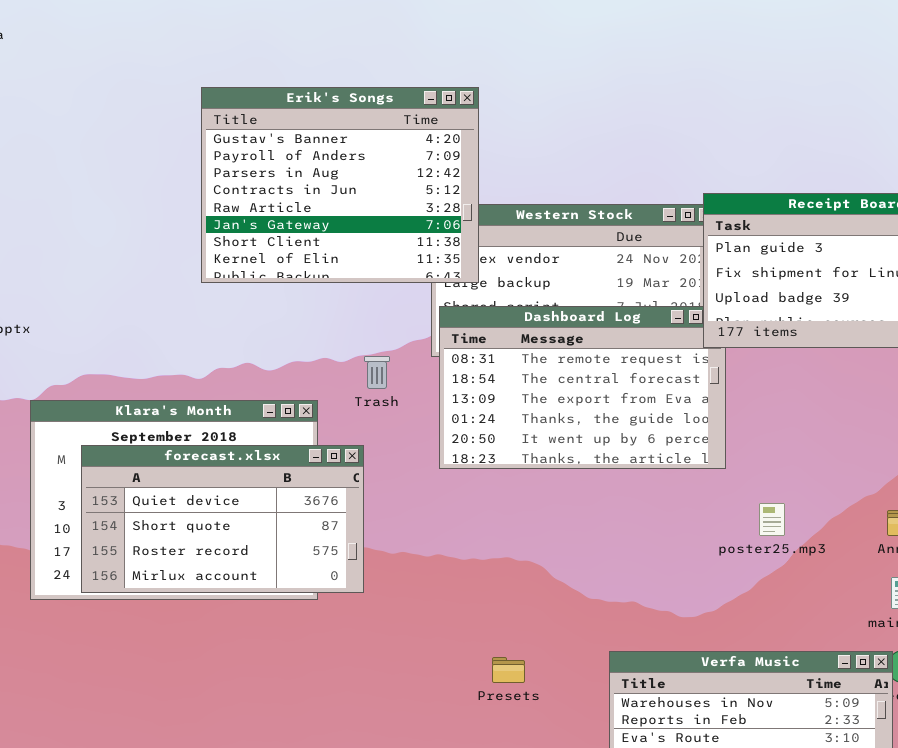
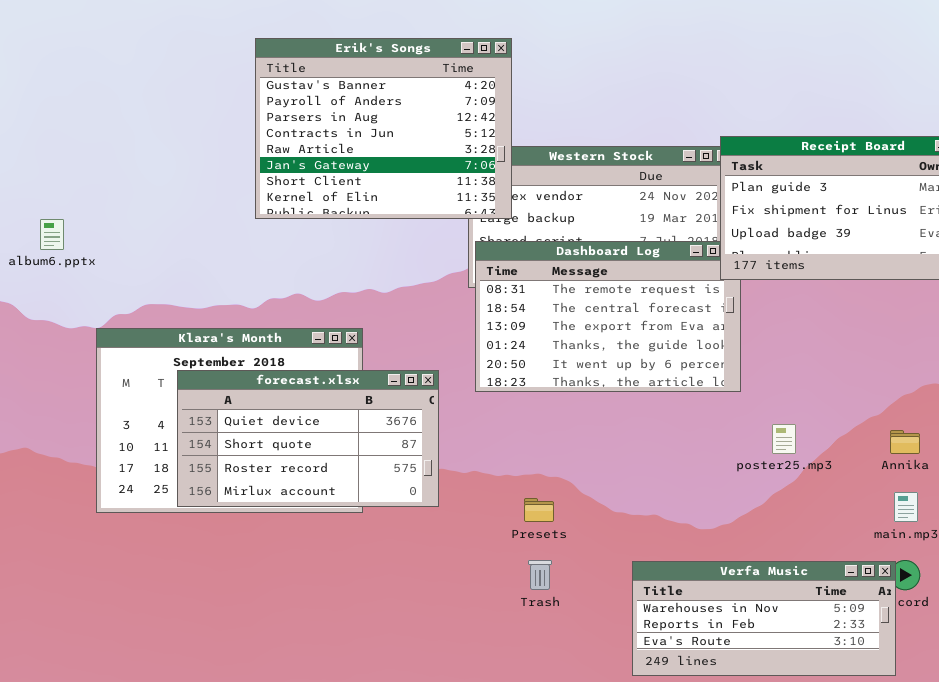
Trash: [364,356,390,389] -> [528,560,552,590], moved
forecast.xlsx: [81,445,364,593] -> [177,370,439,507], moved
Presets: [492,657,525,683] -> [524,498,554,522], moved

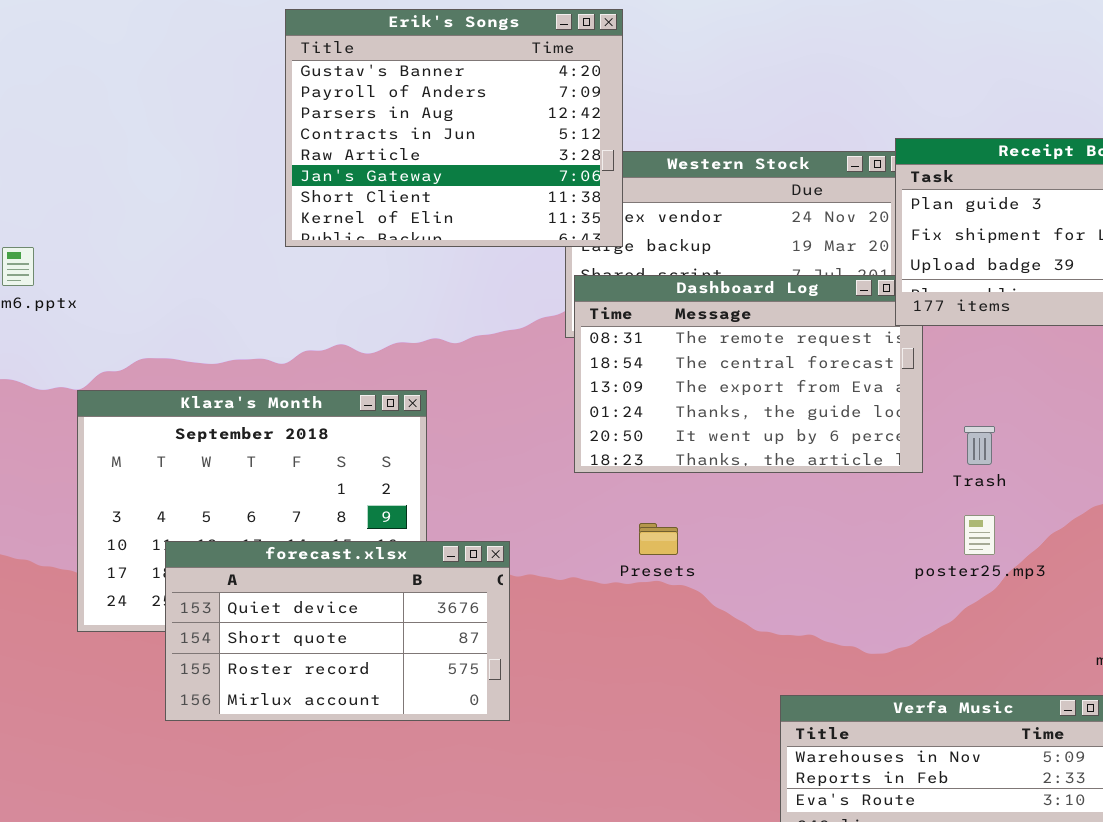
forecast.xlsx: [177,370,439,507] -> [165,541,510,721], moved
Presets: [524,498,554,522] -> [639,523,678,555], moved
Trash: [528,560,552,590] -> [964,426,995,465], moved

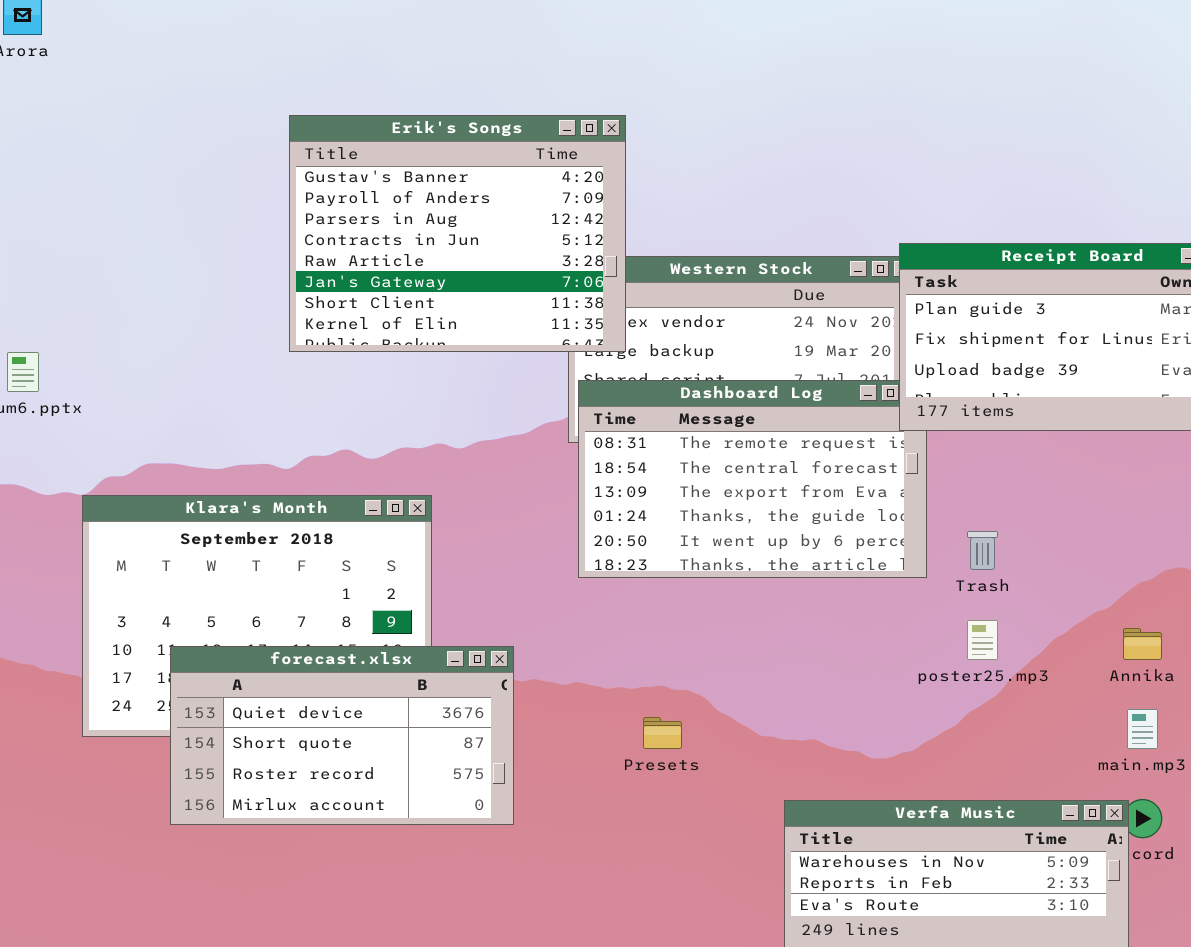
Presets: [639,523,678,555] -> [643,717,682,749], moved

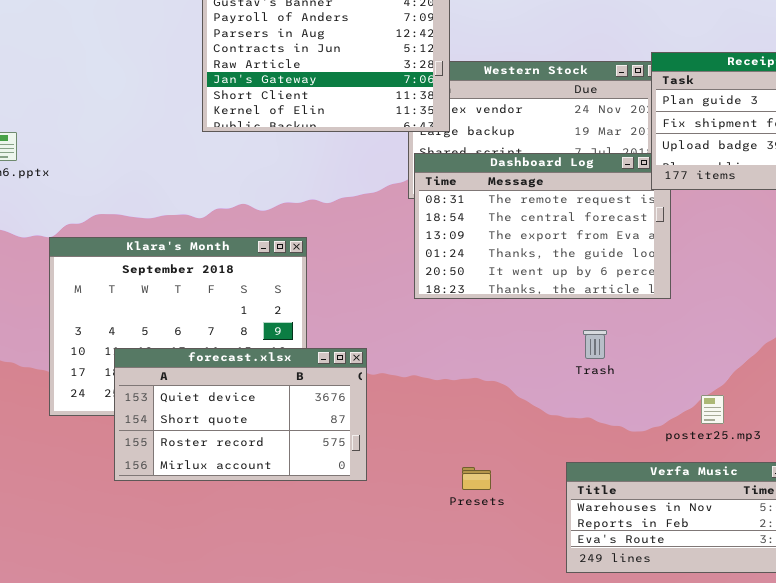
Trash: [967,531,998,570] -> [583,330,607,359], moved
poster25.mp3: [967,620,998,660] -> [701,395,724,424], moved
Presets: [643,717,682,749] -> [462,467,491,490], moved

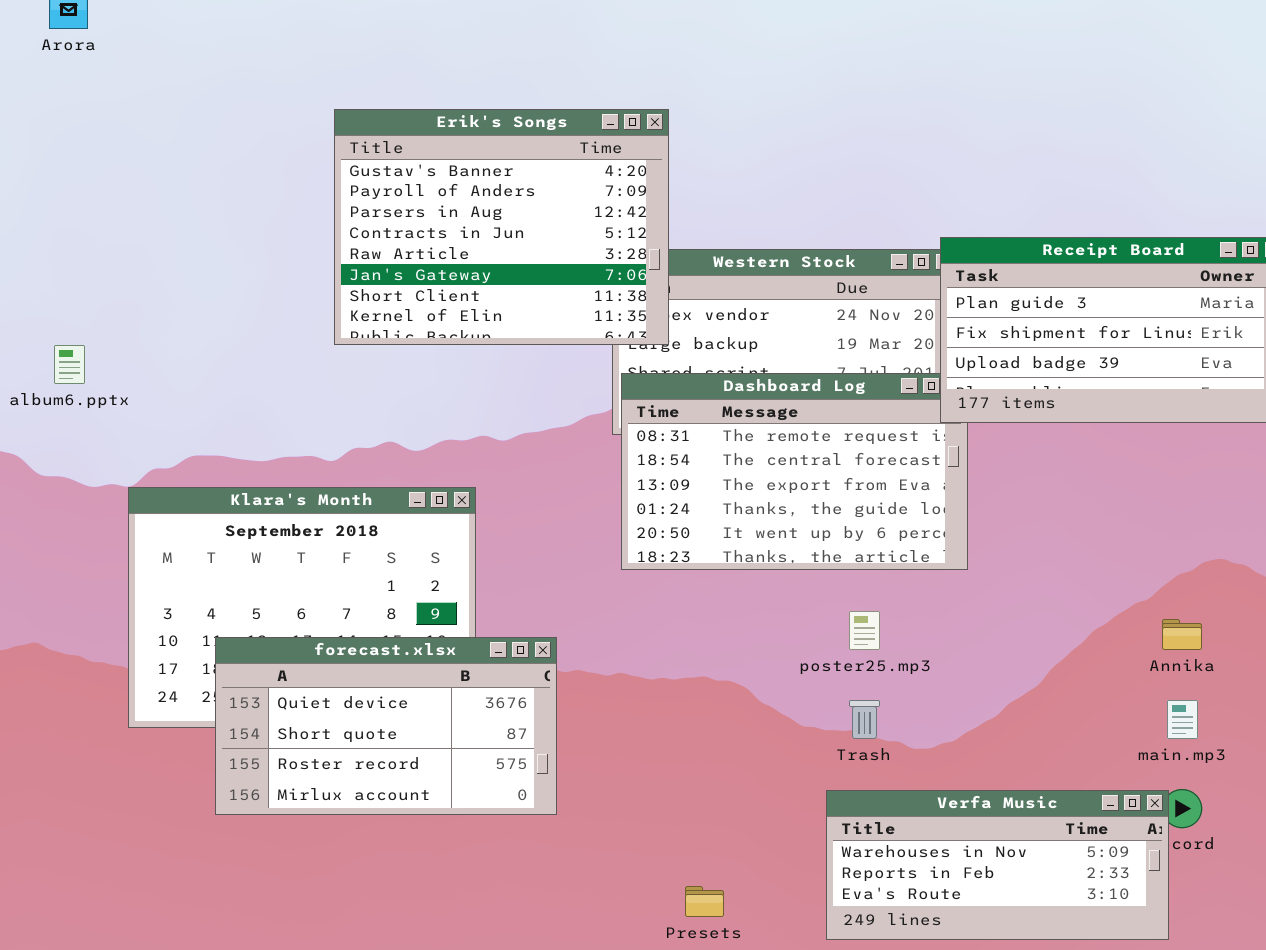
Trash: [583,330,607,359] -> [849,700,880,739], moved
poster25.mp3: [701,395,724,424] -> [849,611,880,650], moved
Presets: [462,467,491,490] -> [685,886,724,917], moved

